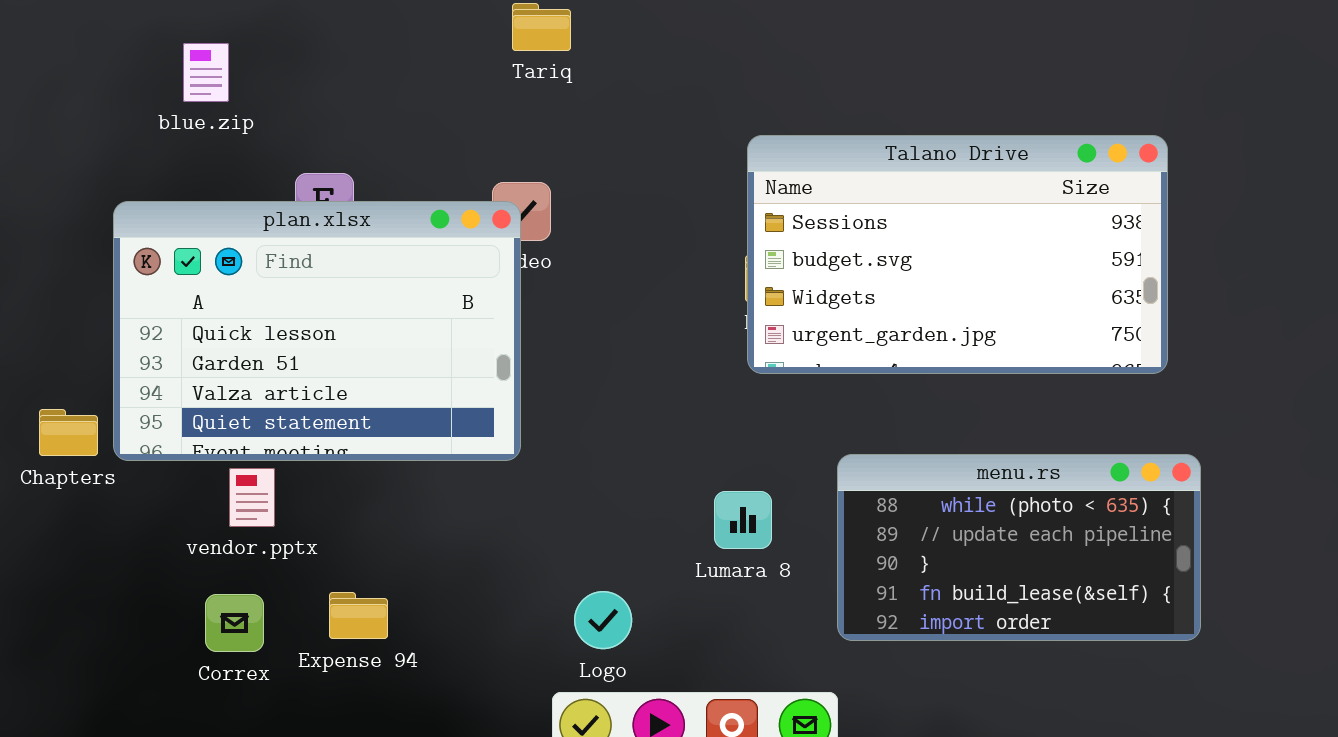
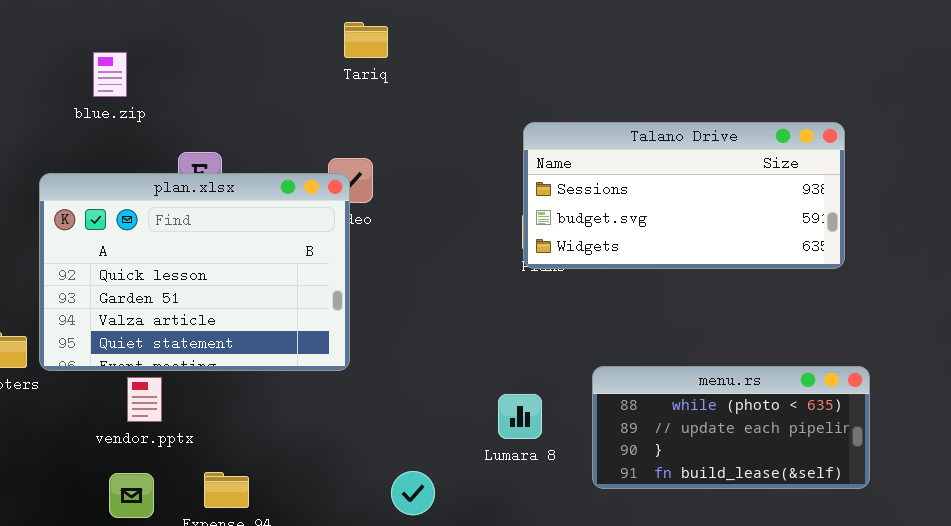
Talano Drive: [747,135,1168,374] -> [523,122,845,269], resized
menu.rs: [837,454,1201,641] -> [592,366,870,489], resized

